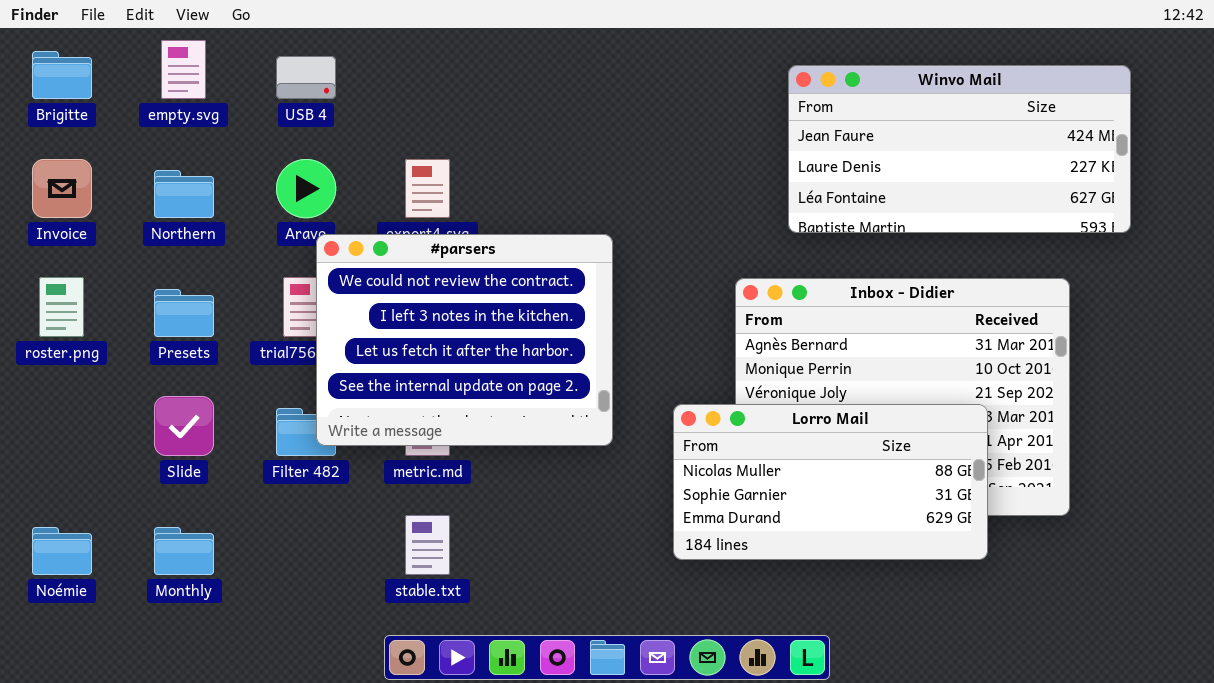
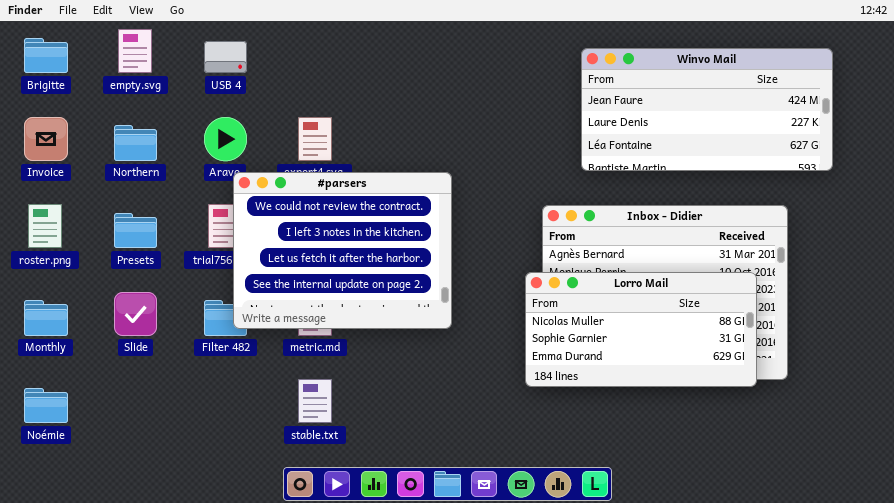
Lorro Mail: [673,404,988,560] -> [525,272,757,387], moved
Monthly: [154,527,214,575] -> [24,300,68,336], moved

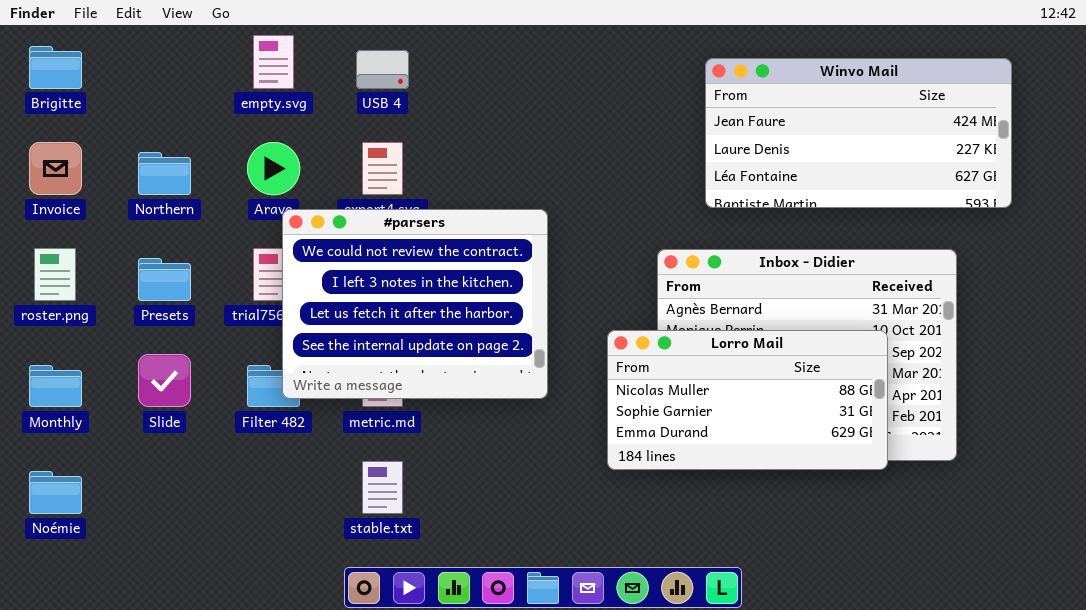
empty.svg: [118,29,152,73] -> [253,35,294,89], moved
USB 4: [204,41,247,73] -> [356,50,409,89], moved
Lorro Mail: [525,272,757,387] -> [607,330,888,470], moved

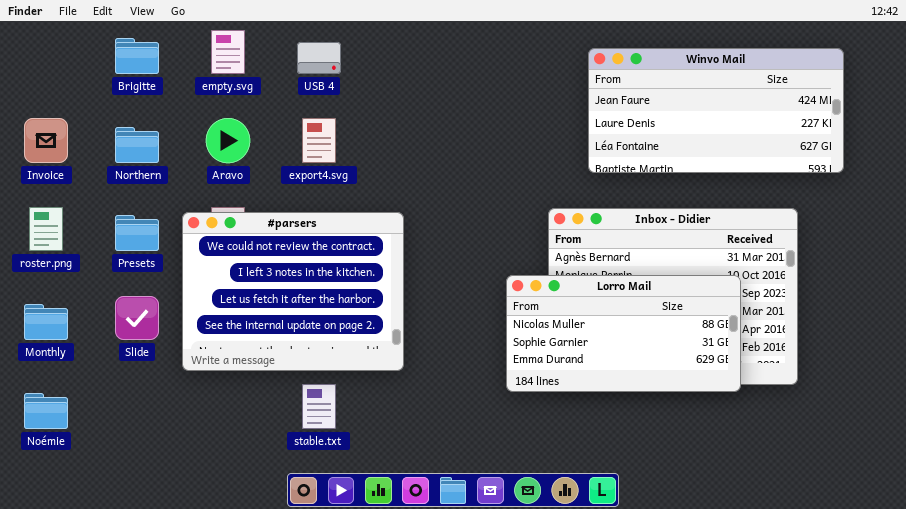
Brigitte: [29,46,82,89] -> [115,38,159,74], moved
#parsers: [282,209,548,399] -> [182,212,404,371], moved

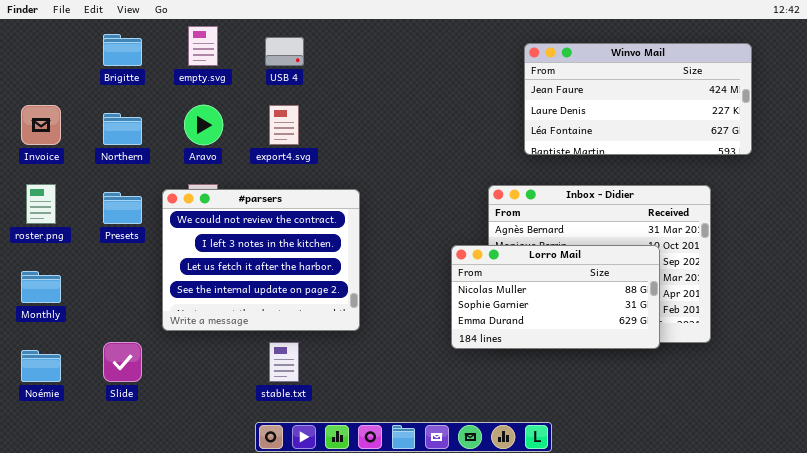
Slide: [115,296,159,340] -> [103,342,142,382], moved

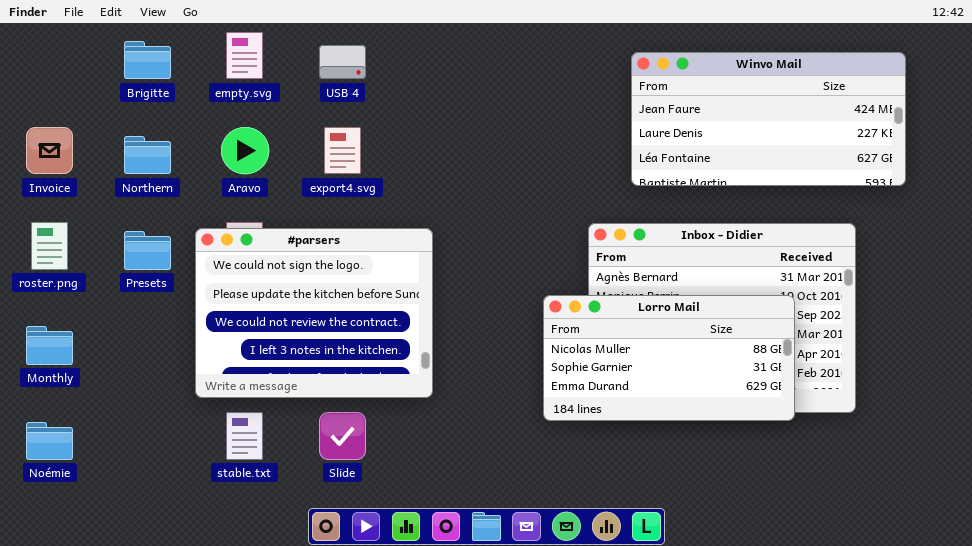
#parsers: [162,189,360,331] -> [195,228,433,398], scrolled up 2 rows
Slide: [103,342,142,382] -> [319,412,366,460], moved
stable.txt: [269,342,299,382] -> [226,412,263,460], moved

